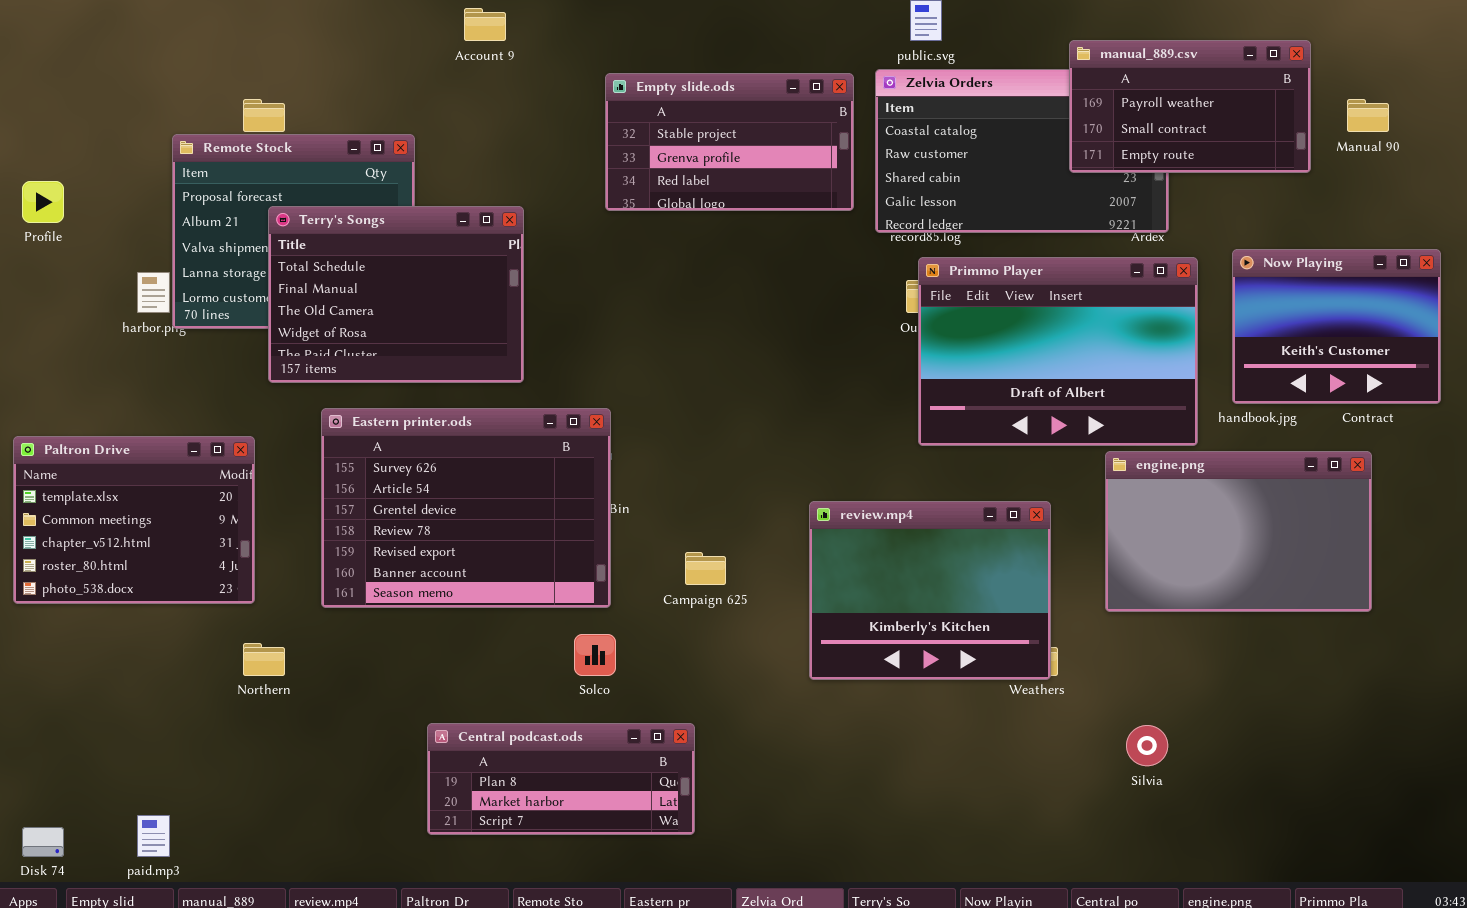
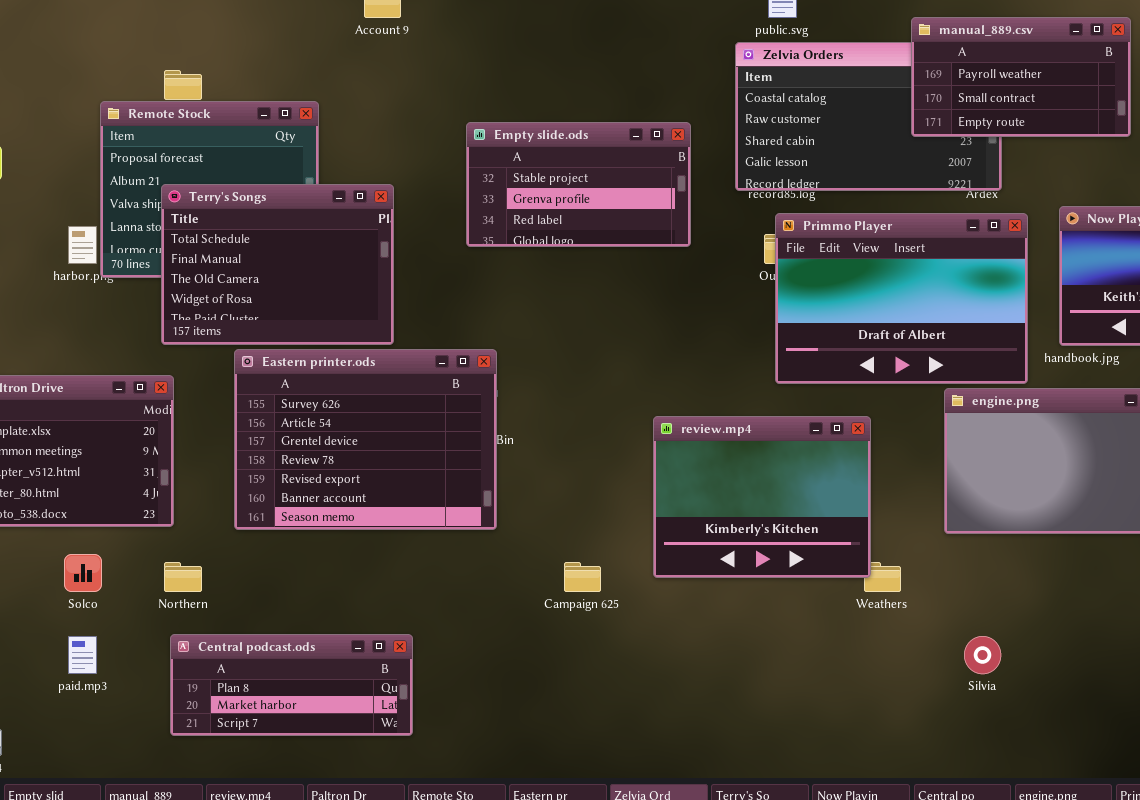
Empty slide.ods: [605,73,854,211] -> [466,122,691,247], moved
Terry's Songs: [268,206,524,383] -> [161,184,394,345], moved
review.mp4: [809,501,1051,680] -> [653,416,871,578], moved
Campaign 625: [685,552,726,585] -> [564,562,601,592], moved
Solco: [574,634,616,676] -> [64,554,102,592], moved
Central podcast.ods: [427,723,695,835] -> [170,634,413,736], moved
paid.mp3: [137,815,170,857] -> [68,636,97,674], moved

